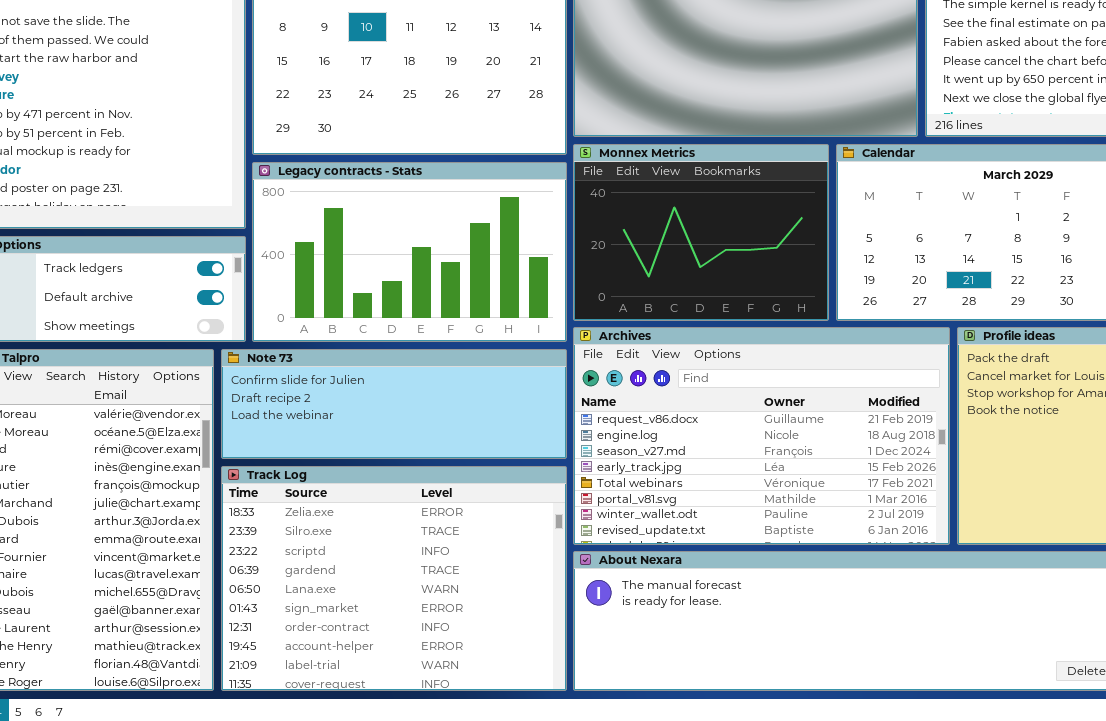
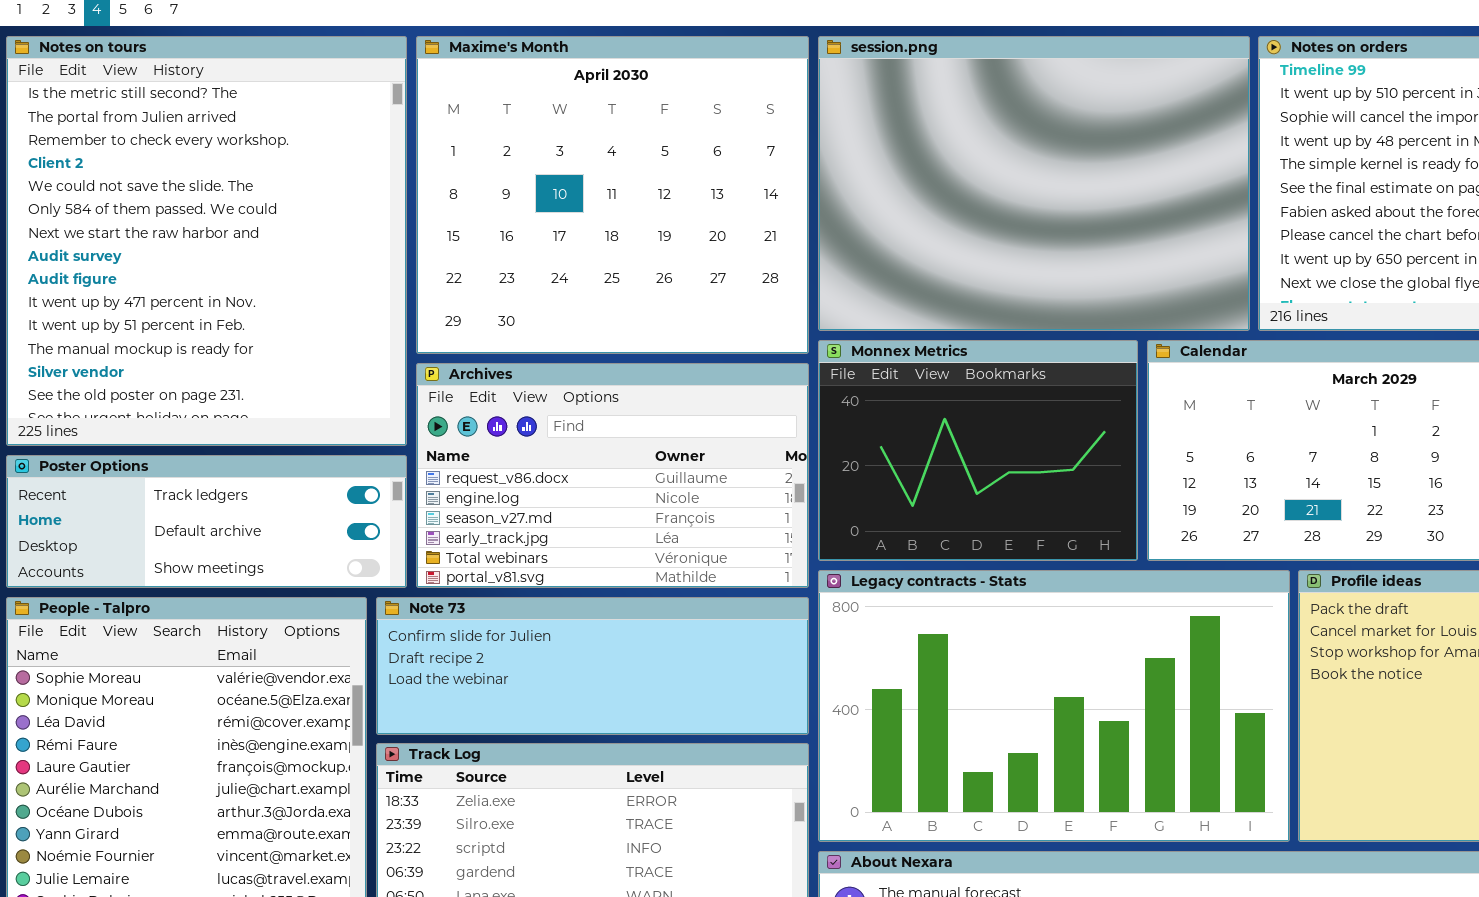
Legacy contracts - Stats: [252,162,567,342] -> [818,570,1290,842], moved, resized
Archives: [573,327,950,545] -> [416,363,809,588], moved, resized

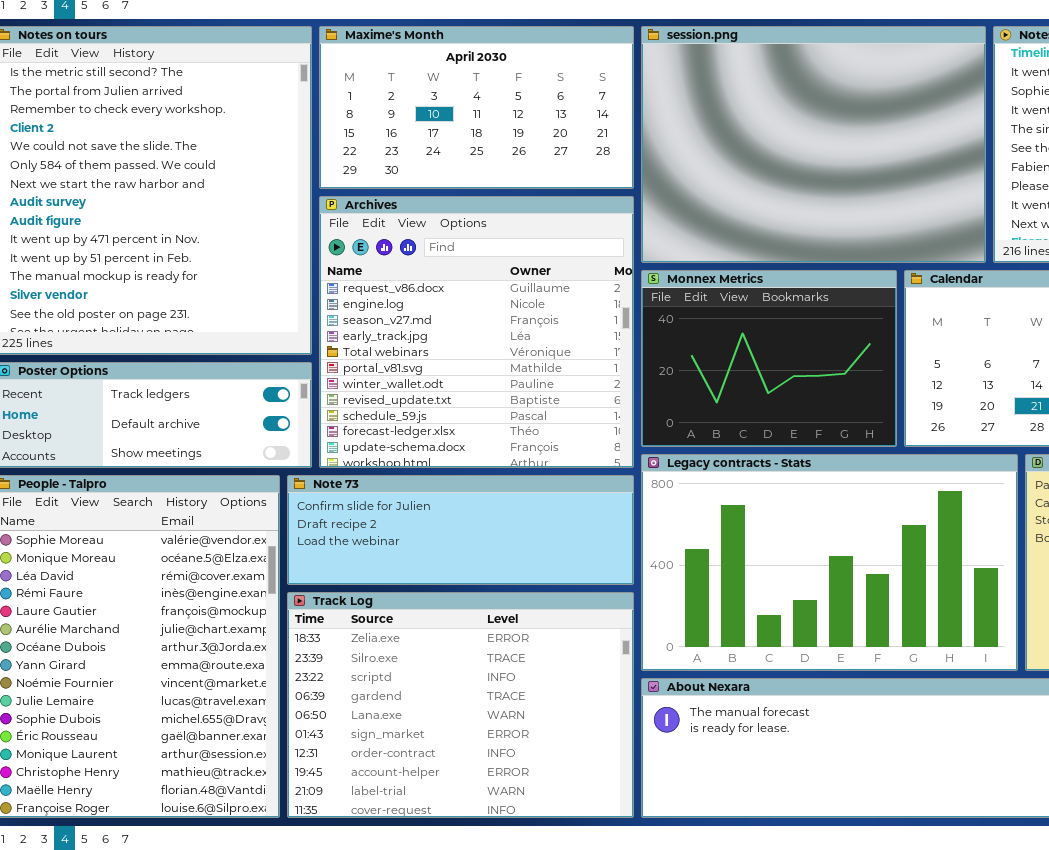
Maxime's Month: [416,36,809,354] -> [319,26,634,189], resized
Archives: [416,363,809,588] -> [319,196,634,468], resized

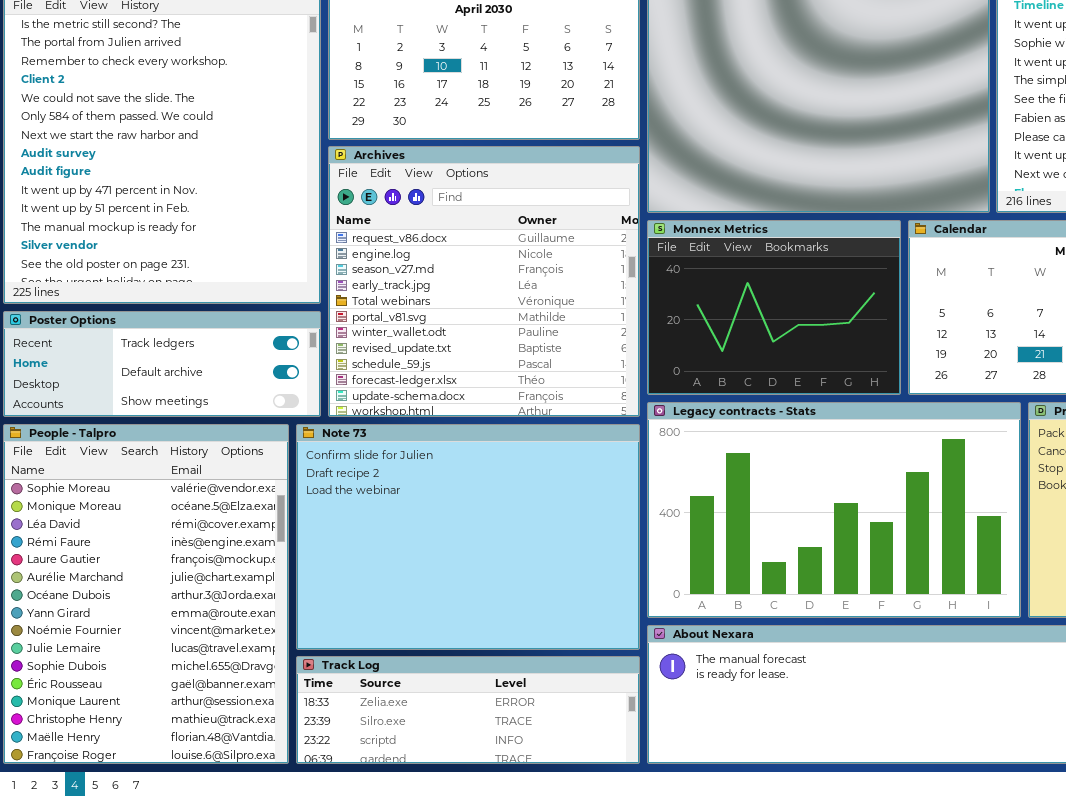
Note 73: [287,475,634,585] -> [296,424,640,650], resized
Track Log: [287,592,634,818] -> [296,656,640,764], resized

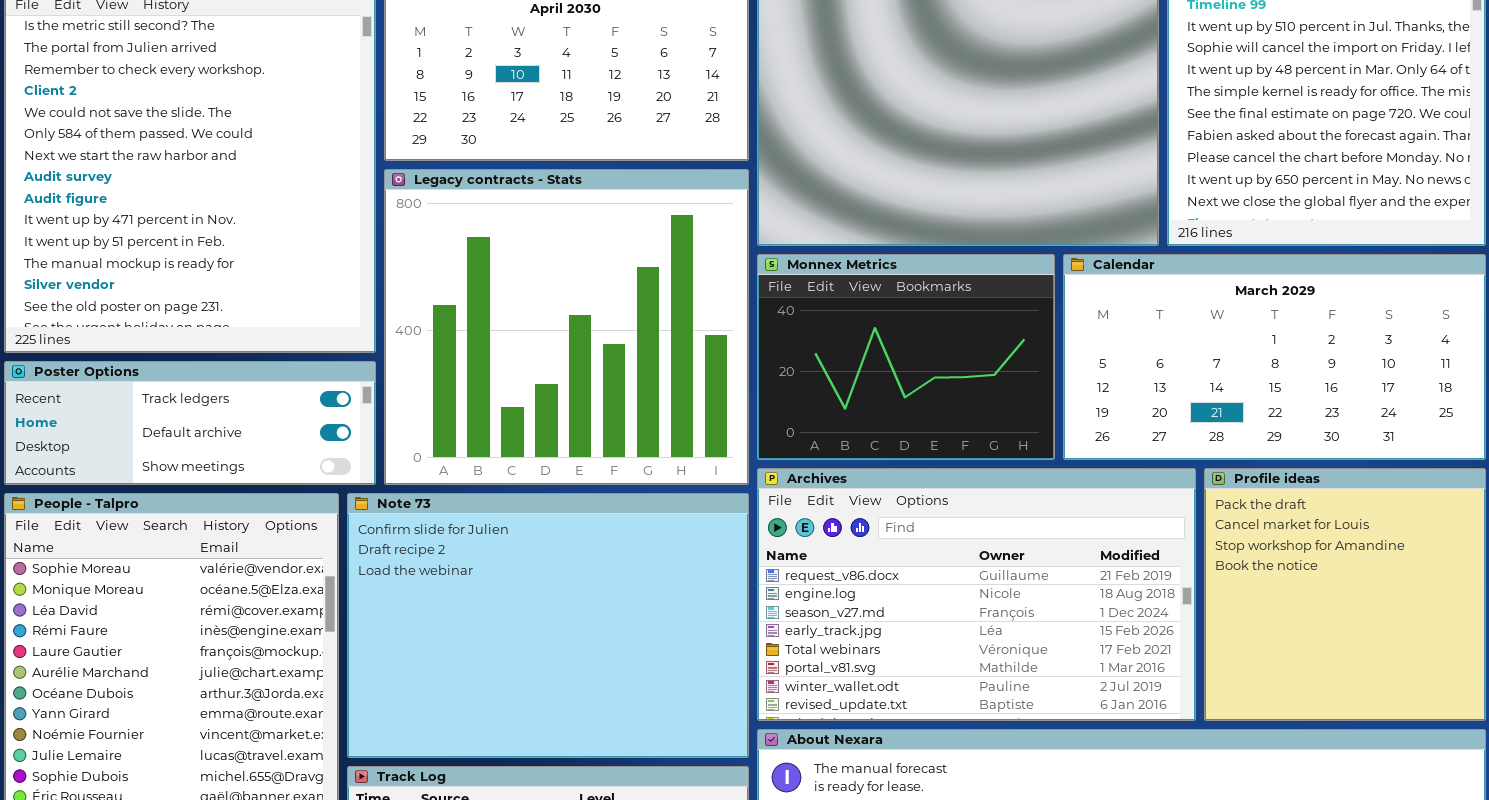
Archives: [328,146,640,417] -> [757,468,1196,721], moved, resized
Legacy contracts - Stats: [647,402,1021,618] -> [384,169,749,485], moved, resized

